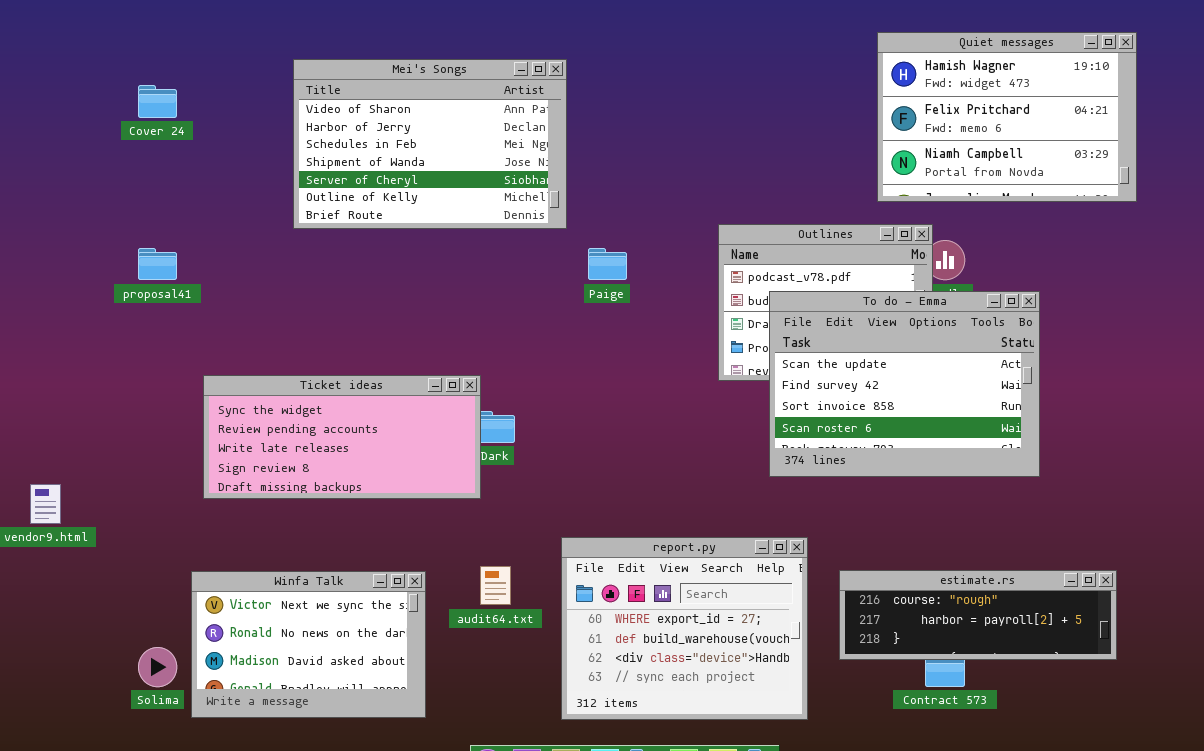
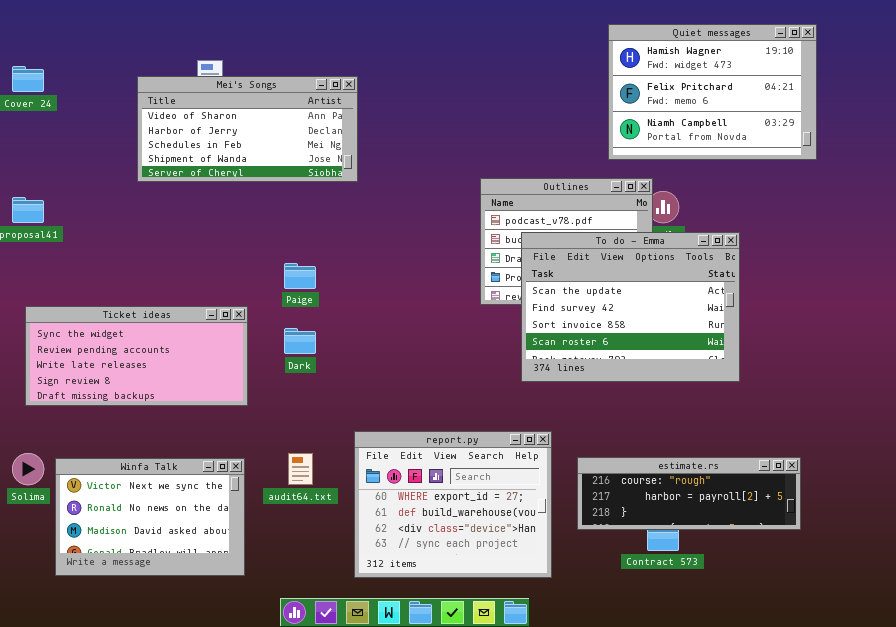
Mei's Songs: [293,59,567,229] -> [137,76,358,182], resized
Paige: [588,248,627,280] -> [284,263,316,289], moved
Ticket ideas: [203,375,481,499] -> [25,306,248,406], moved
Solima: [138,647,177,687] -> [12,453,44,485], moved

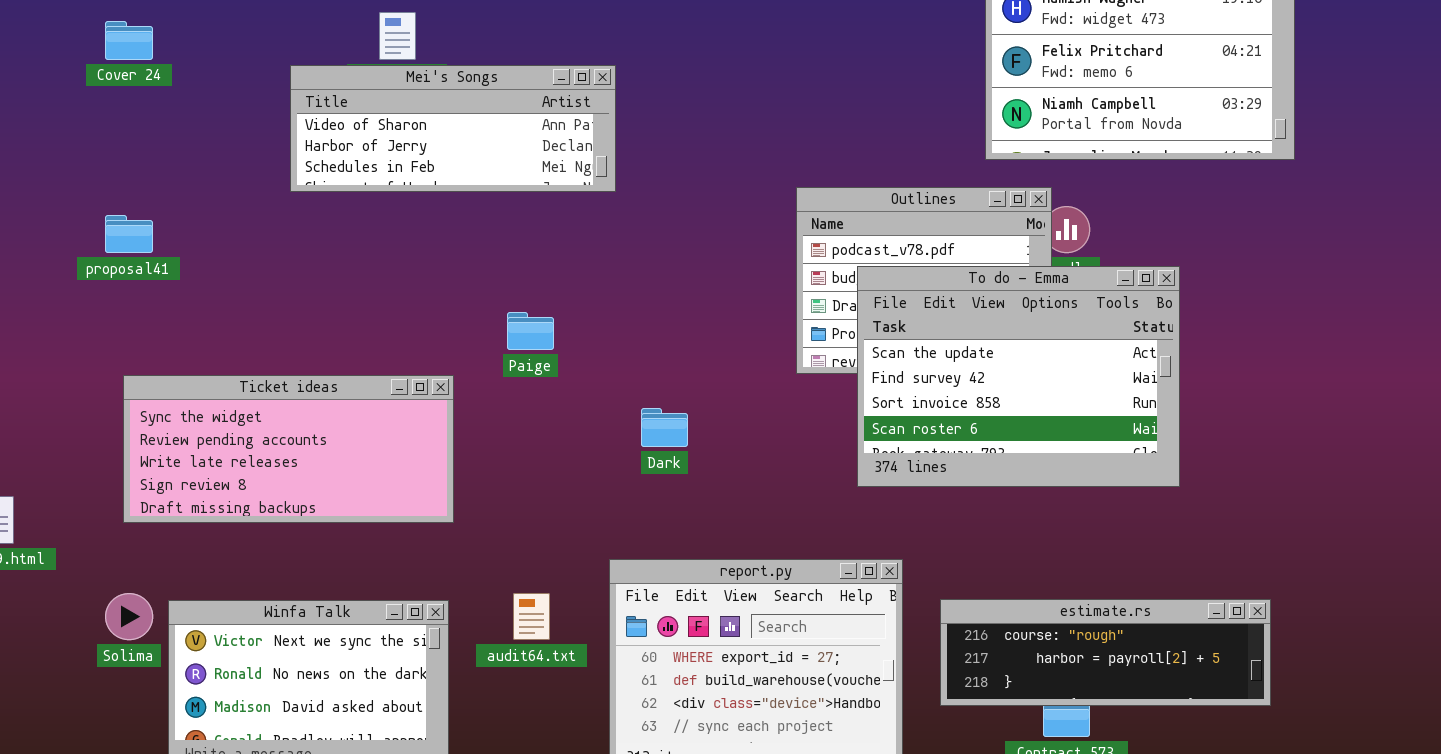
Mei's Songs: [137,76,358,182] -> [290,65,616,192], resized
Dark: [284,328,316,354] -> [641,408,688,447], moved

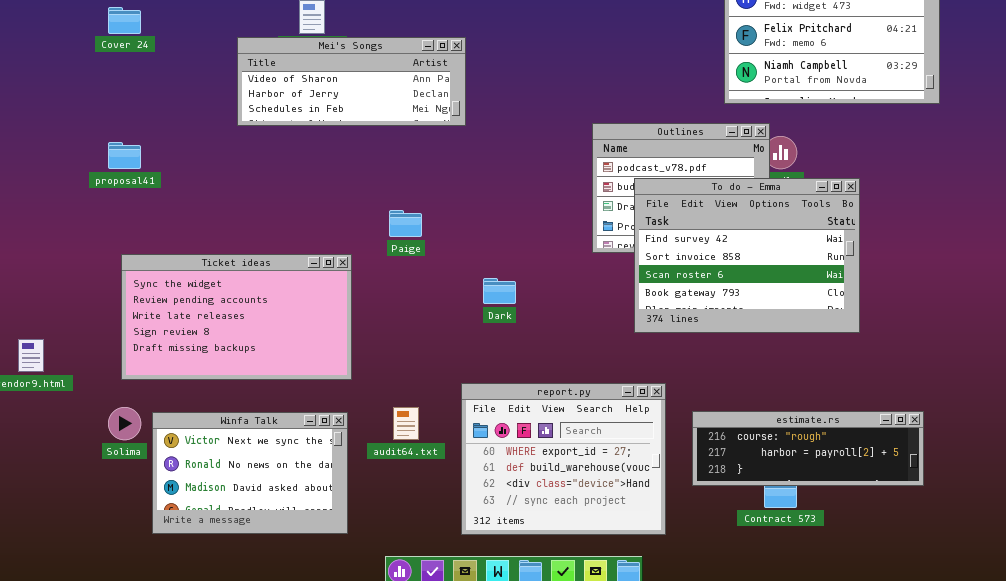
To do - Emma: [857,266,1180,487] -> [634,178,860,333], scrolled down 1 row
Ticket ideas: [123,375,454,523] -> [121,254,352,380], resized

